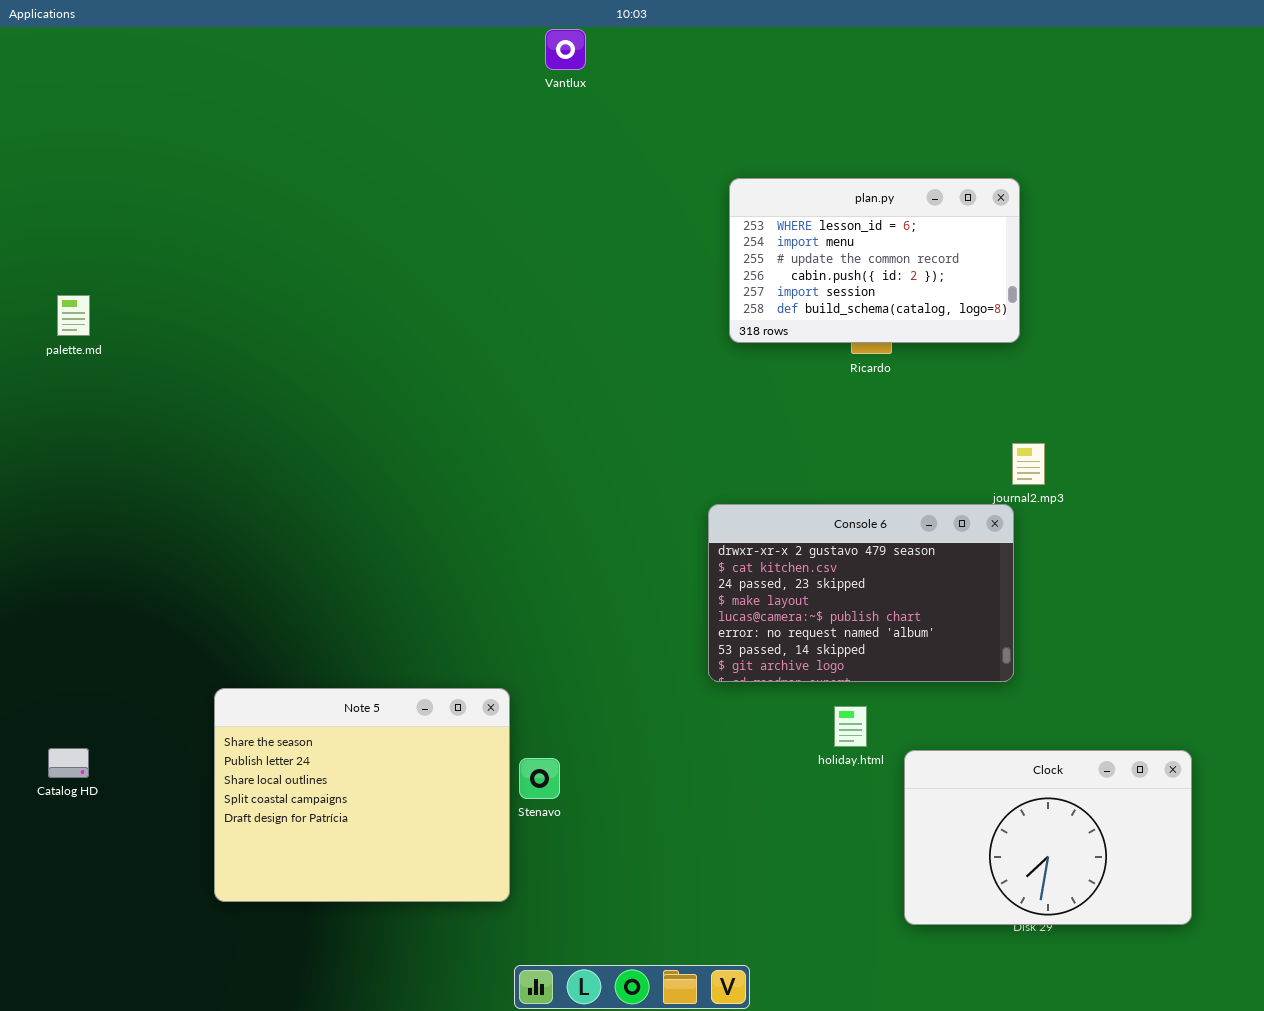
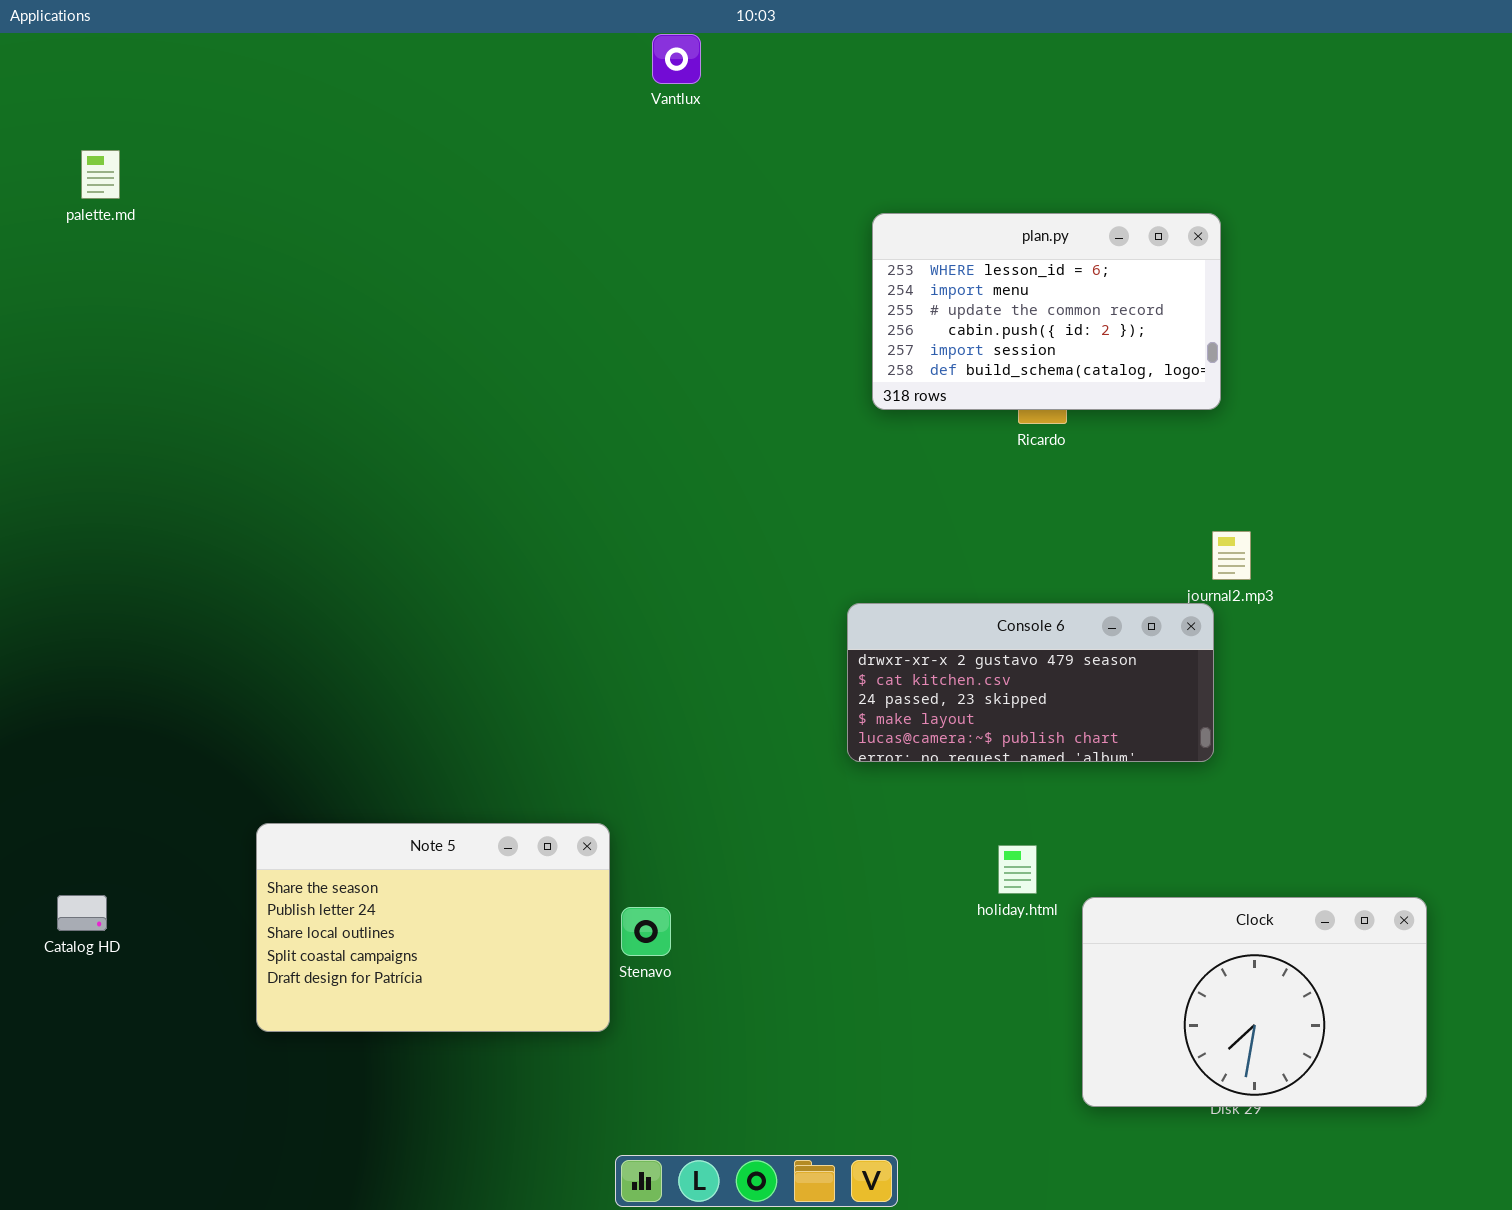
palette.md: [57,295,90,336] -> [81,150,120,199], moved
Console 6: [708,504,1014,682] -> [847,603,1214,762], resized
Note 5: [214,688,510,902] -> [256,823,610,1032], resized

